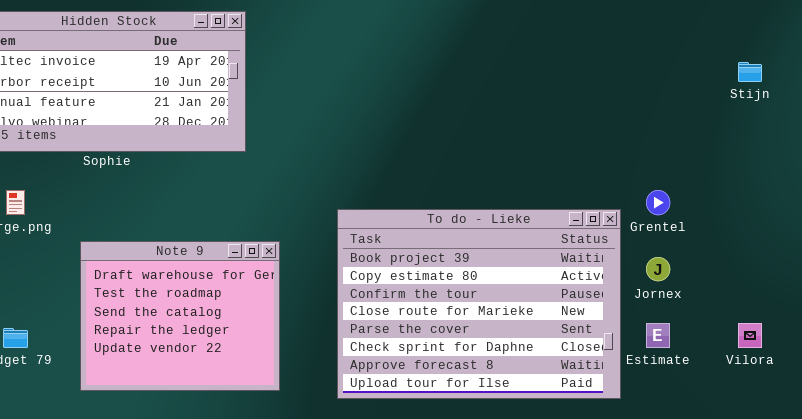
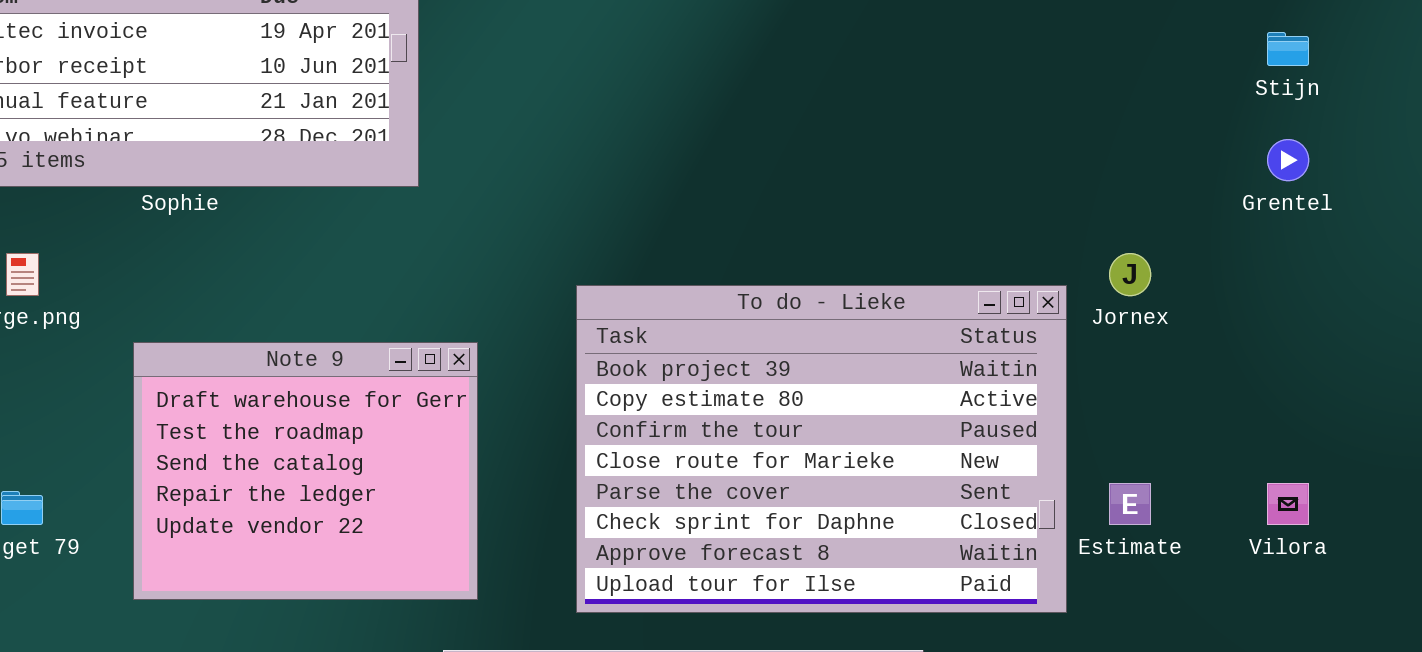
Grentel: [646,190,670,215] -> [1267,139,1309,181], moved
Jornex: [646,257,670,281] -> [1109,253,1151,296], moved

